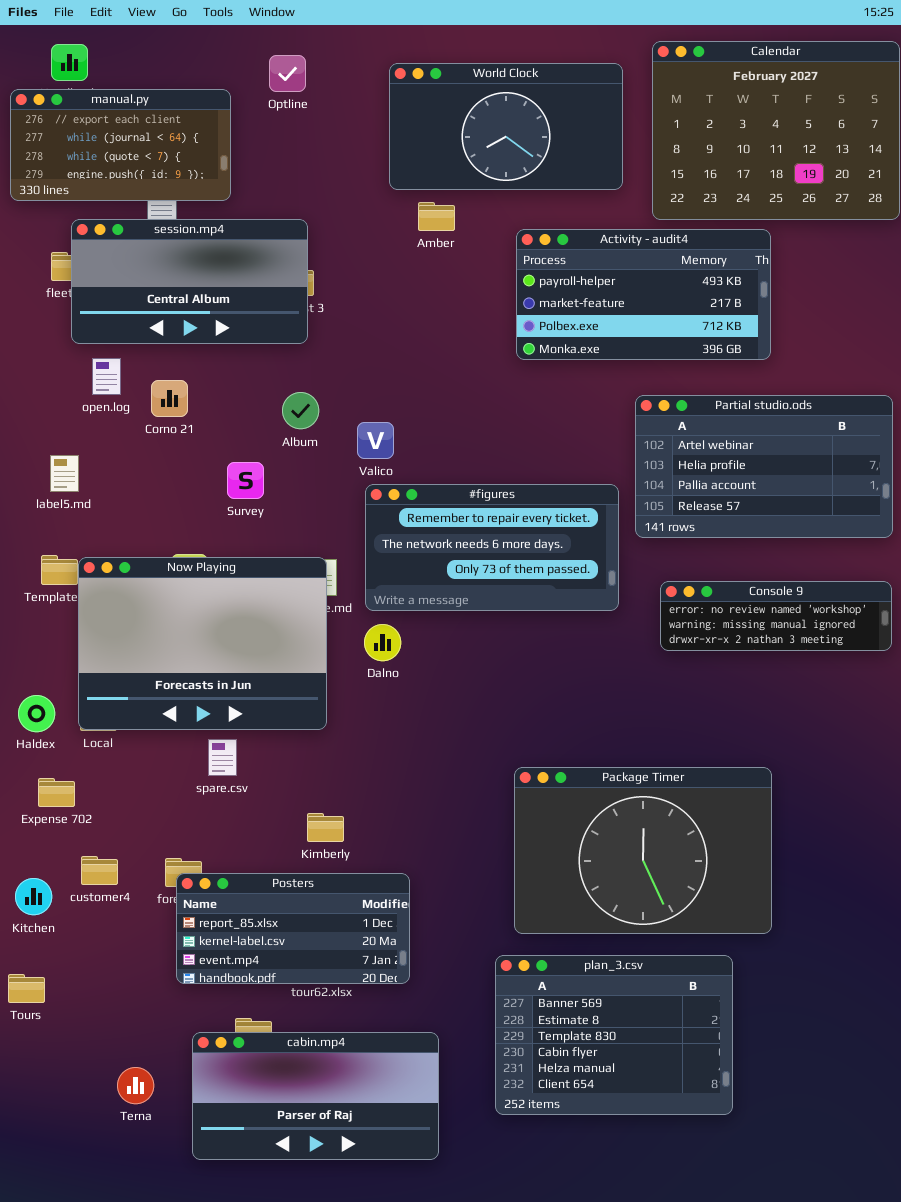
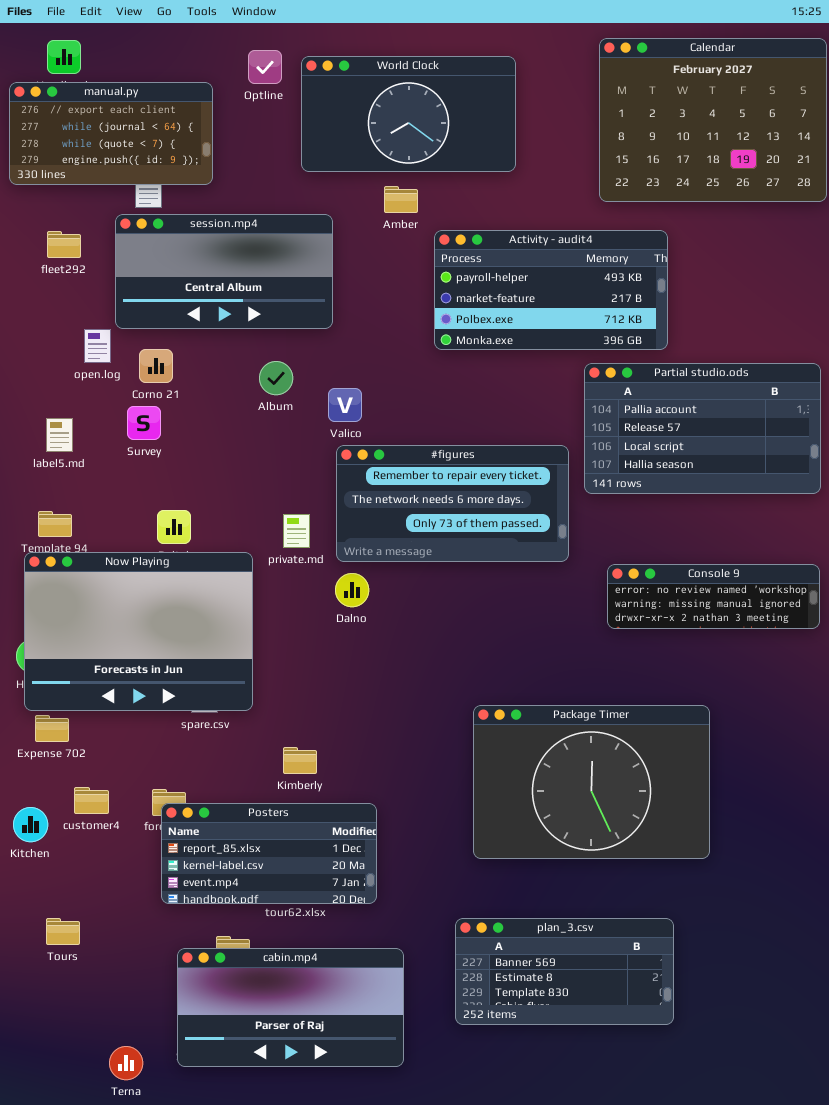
World Clock: [389,63,623,190] -> [301,56,516,172], moved
session.mp4: [71,219,308,344] -> [115,214,333,329], moved
Activity - audit4: [516,229,771,360] -> [434,230,668,350], moved
Partial studio.ods: [635,395,893,538] -> [584,363,821,494], scrolled down 2 rows
Survey: [227,462,264,499] -> [127,406,161,440], moved
Now Playing: [78,557,327,730] -> [24,552,253,711], moved
Console 9: [660,581,892,651] -> [607,564,820,629], moved
plan_3.csv: [495,955,733,1115] -> [455,918,674,1025], resized
Tours: [8,974,45,1003] -> [46,918,80,945], moved
Terna: [117,1067,154,1104] -> [109,1046,143,1080], moved

